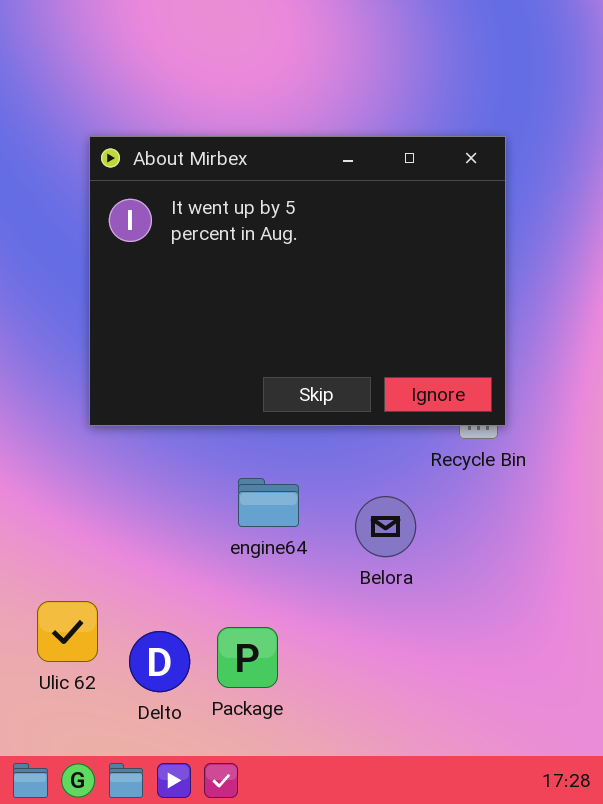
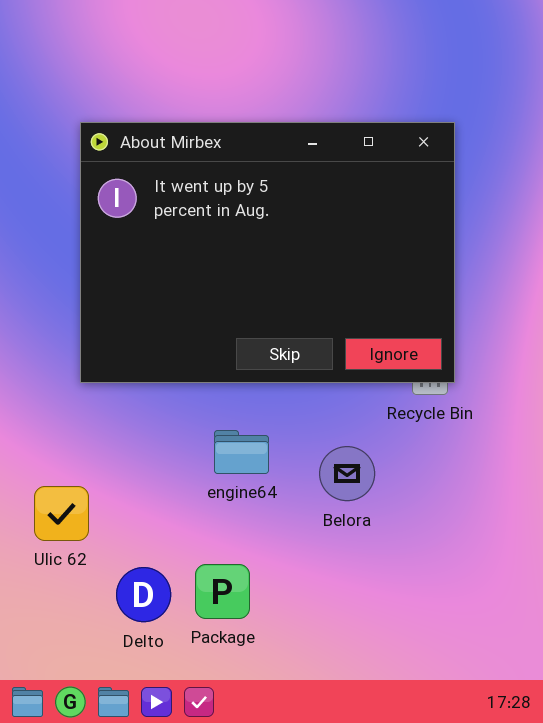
Ulic 62: [37,601,98,662] -> [34,486,89,541], moved

